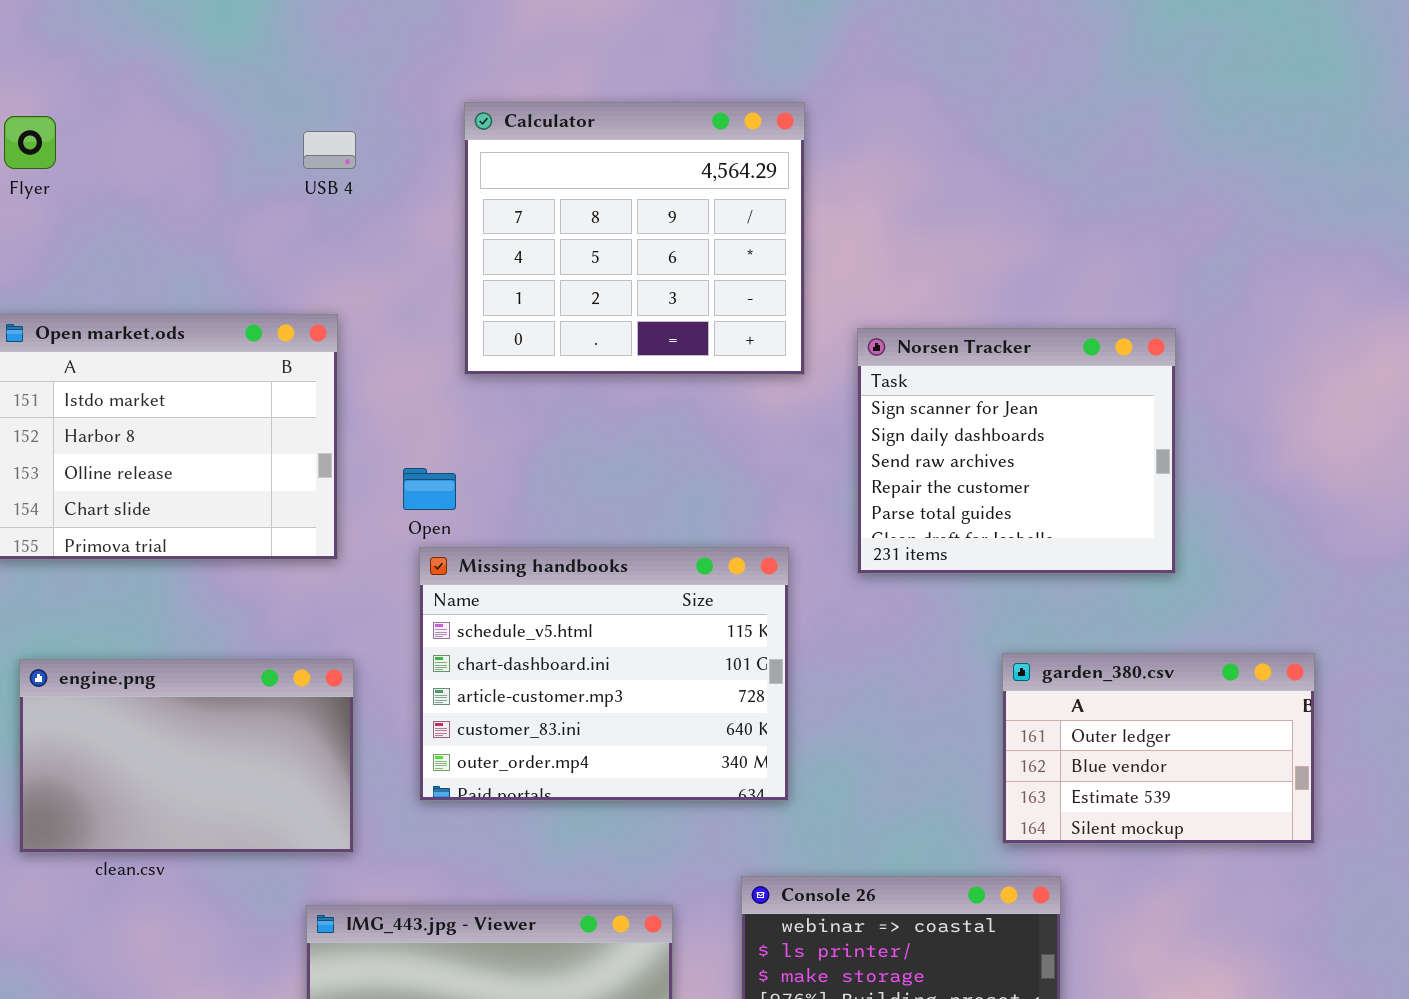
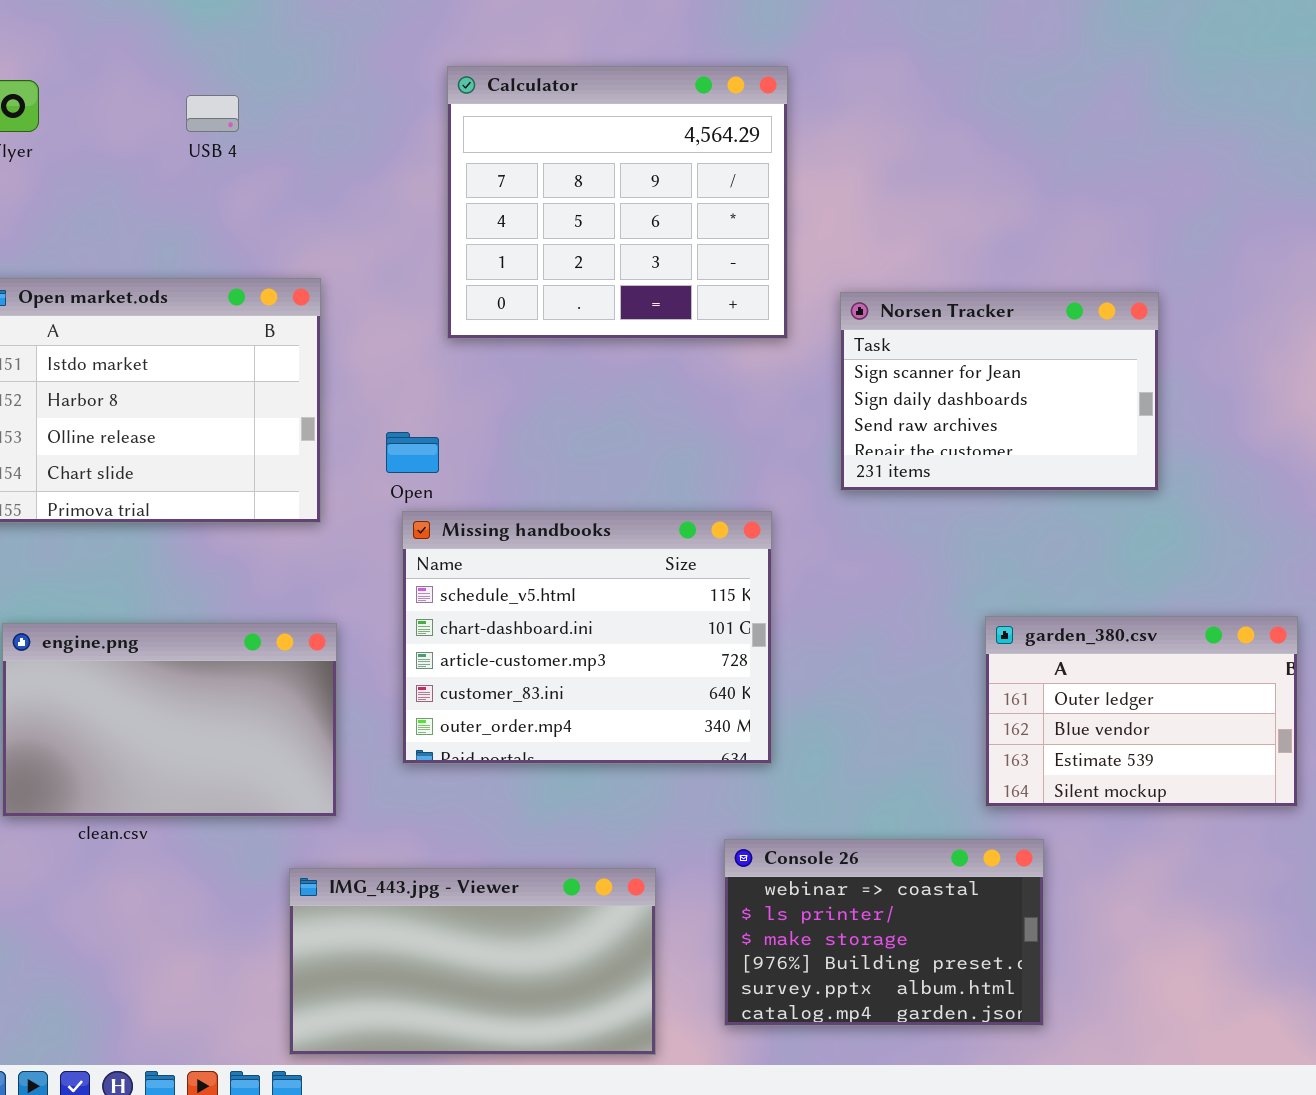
USB 4: [303,131,356,169] -> [186,95,239,132], moved
Norsen Tracker: [857,328,1176,574] -> [840,292,1159,491], resized

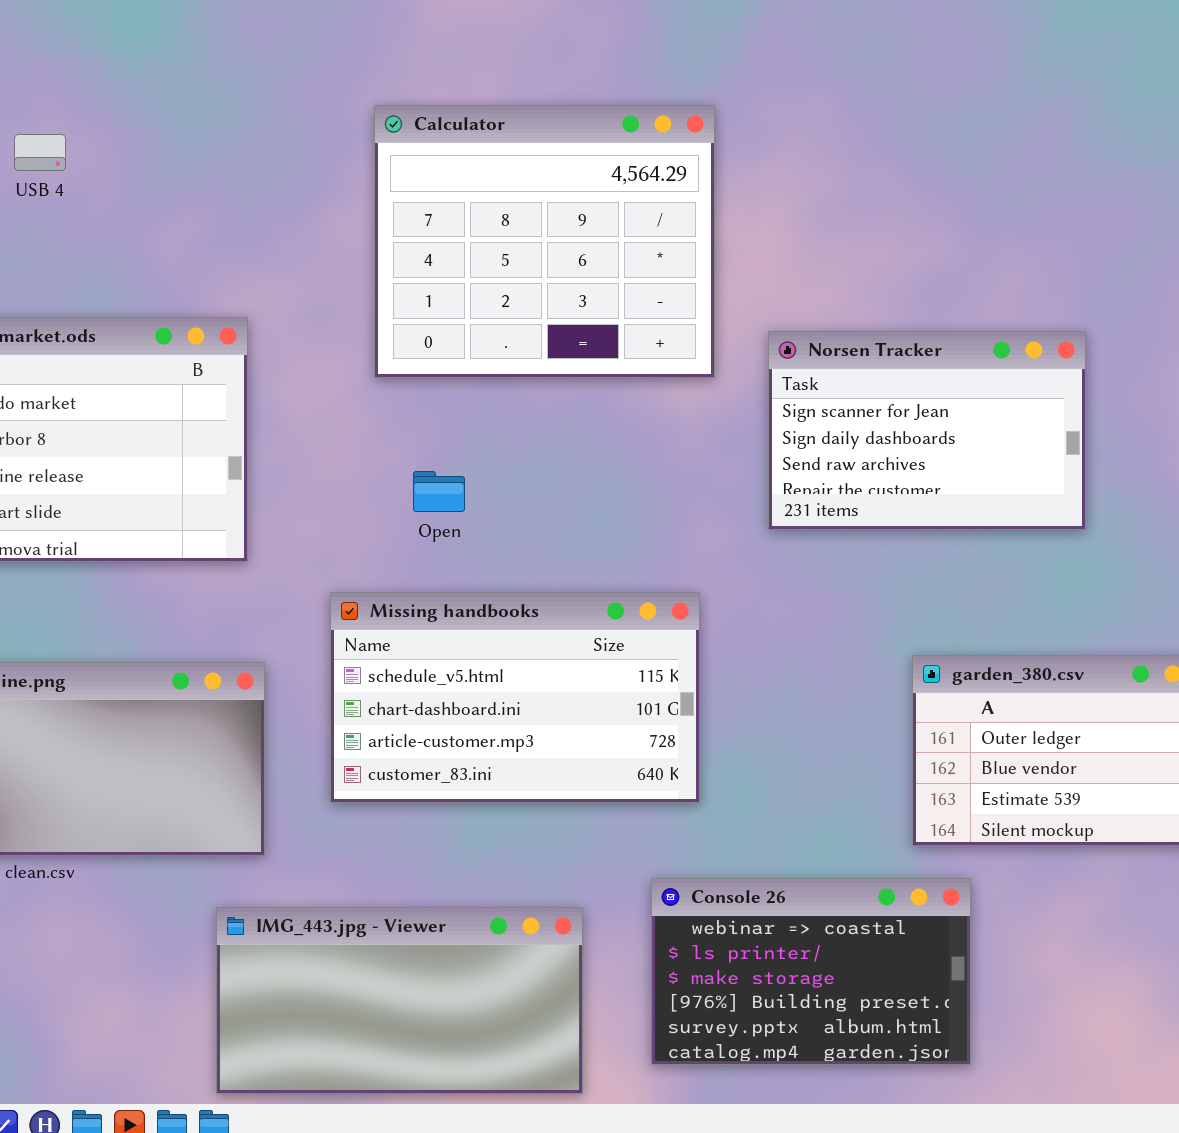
USB 4: [186,95,239,132] -> [14,134,66,171], moved
Open: [386,432,439,473] -> [413,471,465,512], moved
Missing handbooks: [402,511,772,764] -> [330,592,700,803], resized

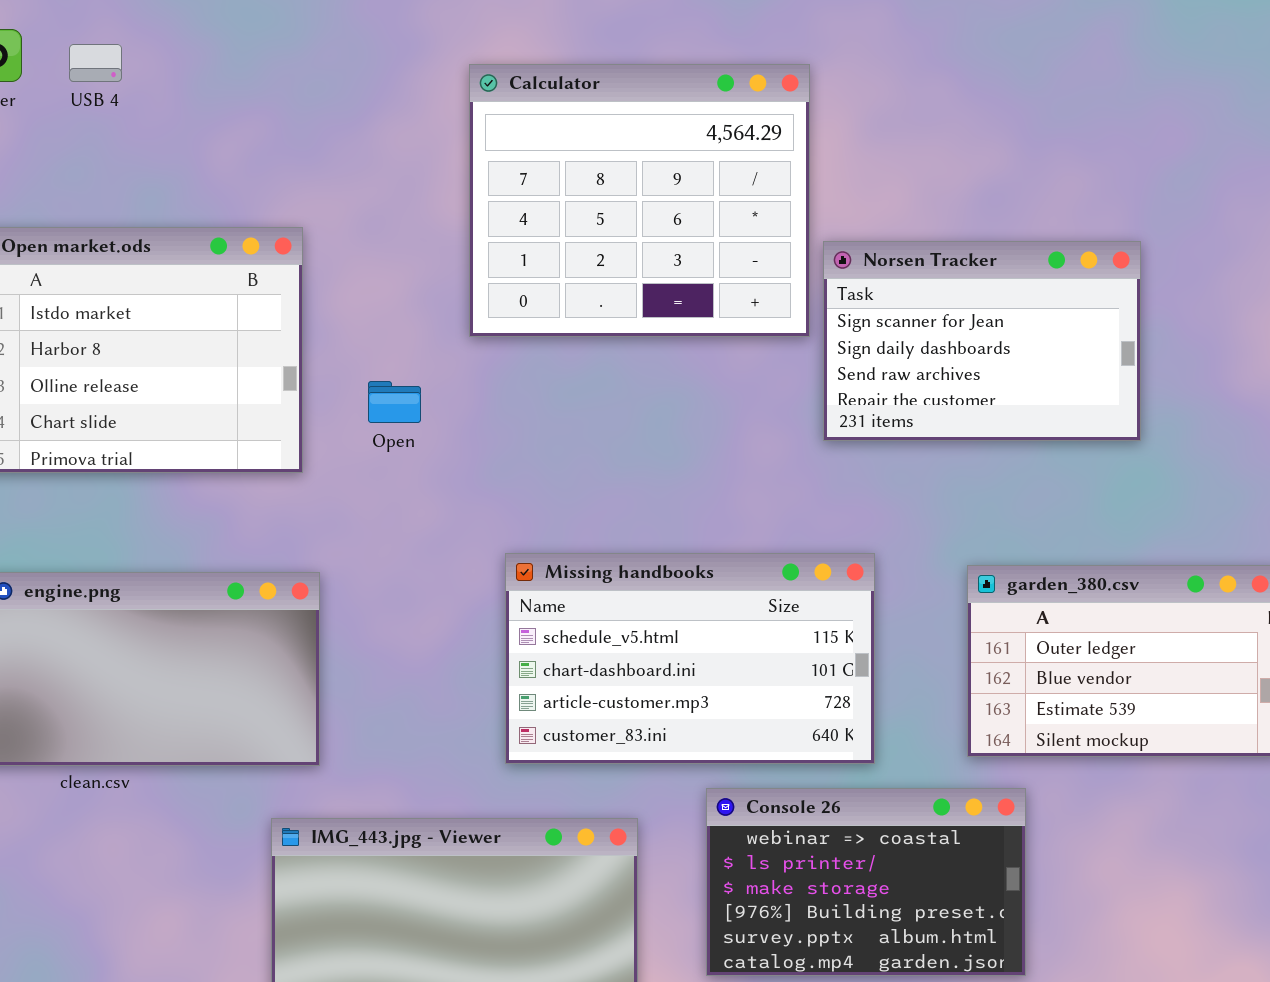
Calculator: [374,105,715,378] -> [469,64,810,337], moved
Open: [413,471,465,512] -> [368,381,421,423], moved
Missing handbooks: [330,592,700,803] -> [505,553,875,764], moved

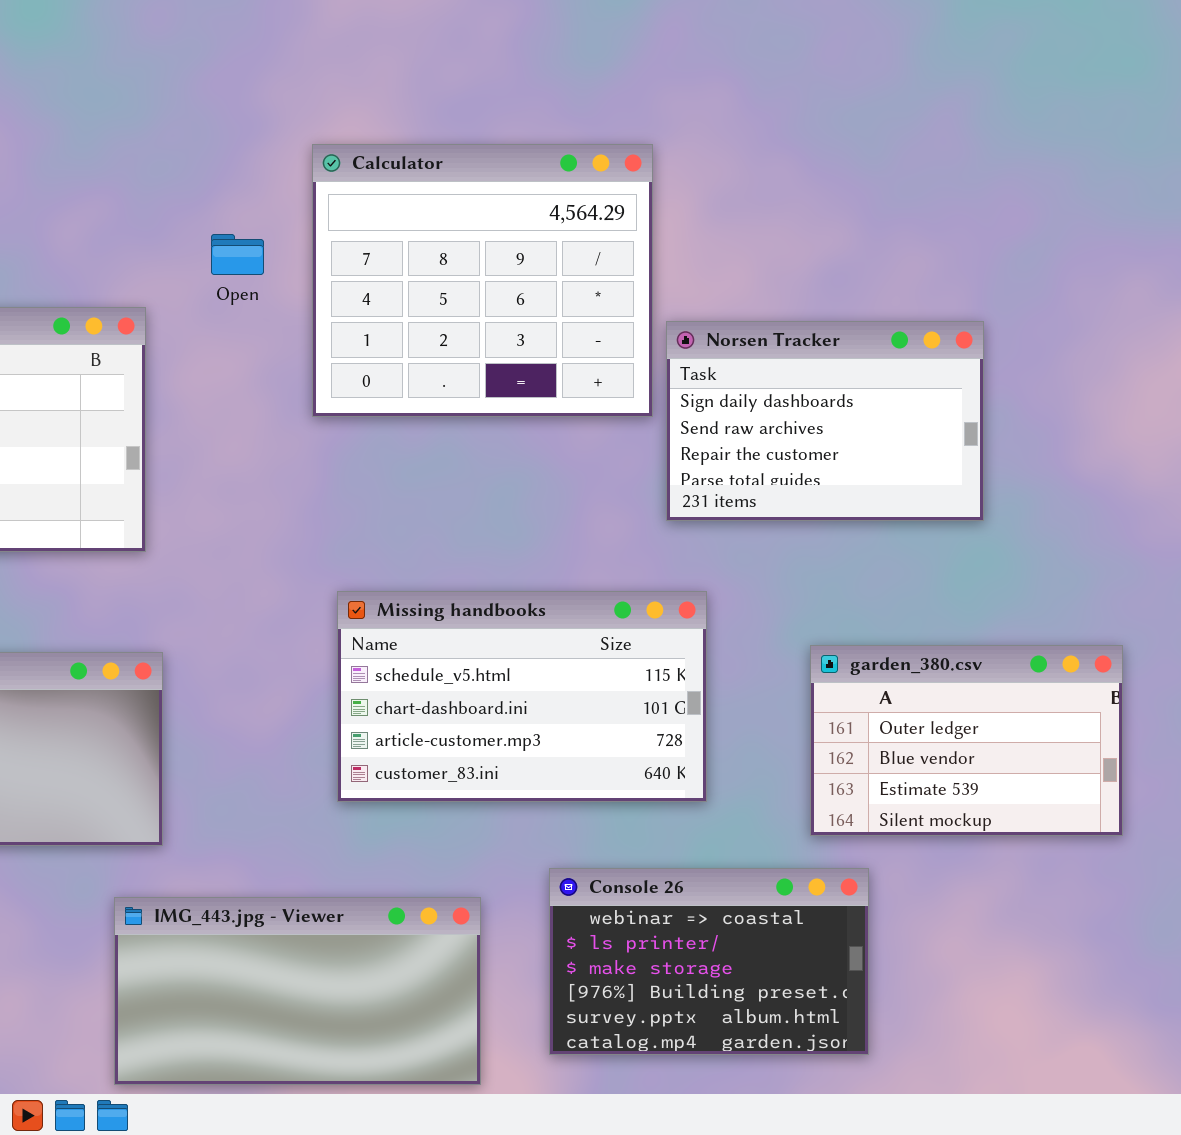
Norsen Tracker: [823,241,1141,441] -> [666,321,984,521], scrolled down 1 row
Open: [368,381,421,423] -> [211,234,264,275], moved
Missing handbooks: [505,553,875,764] -> [337,591,707,802], moved

